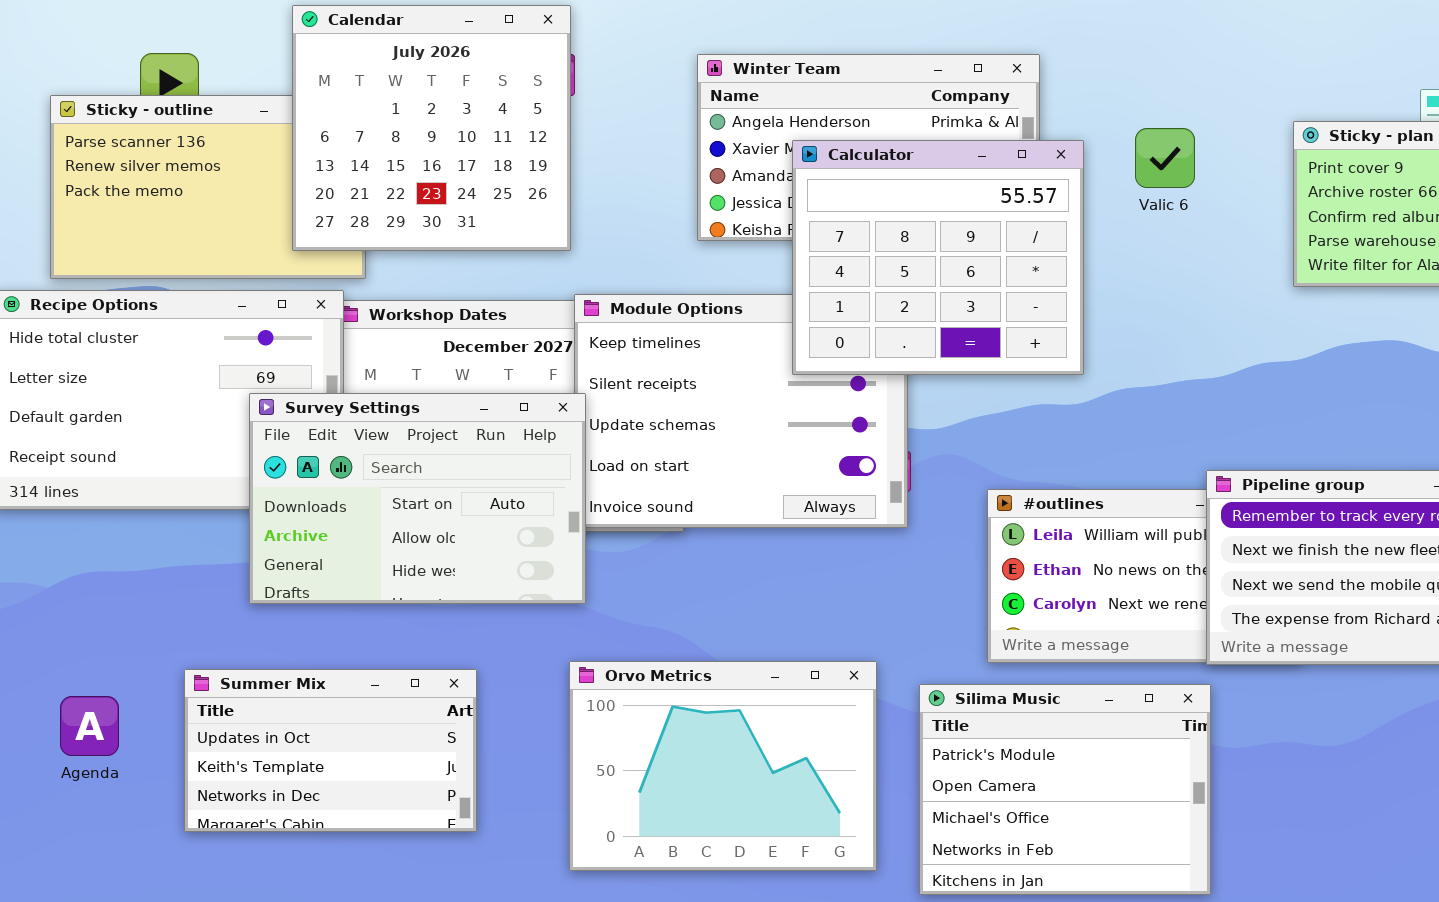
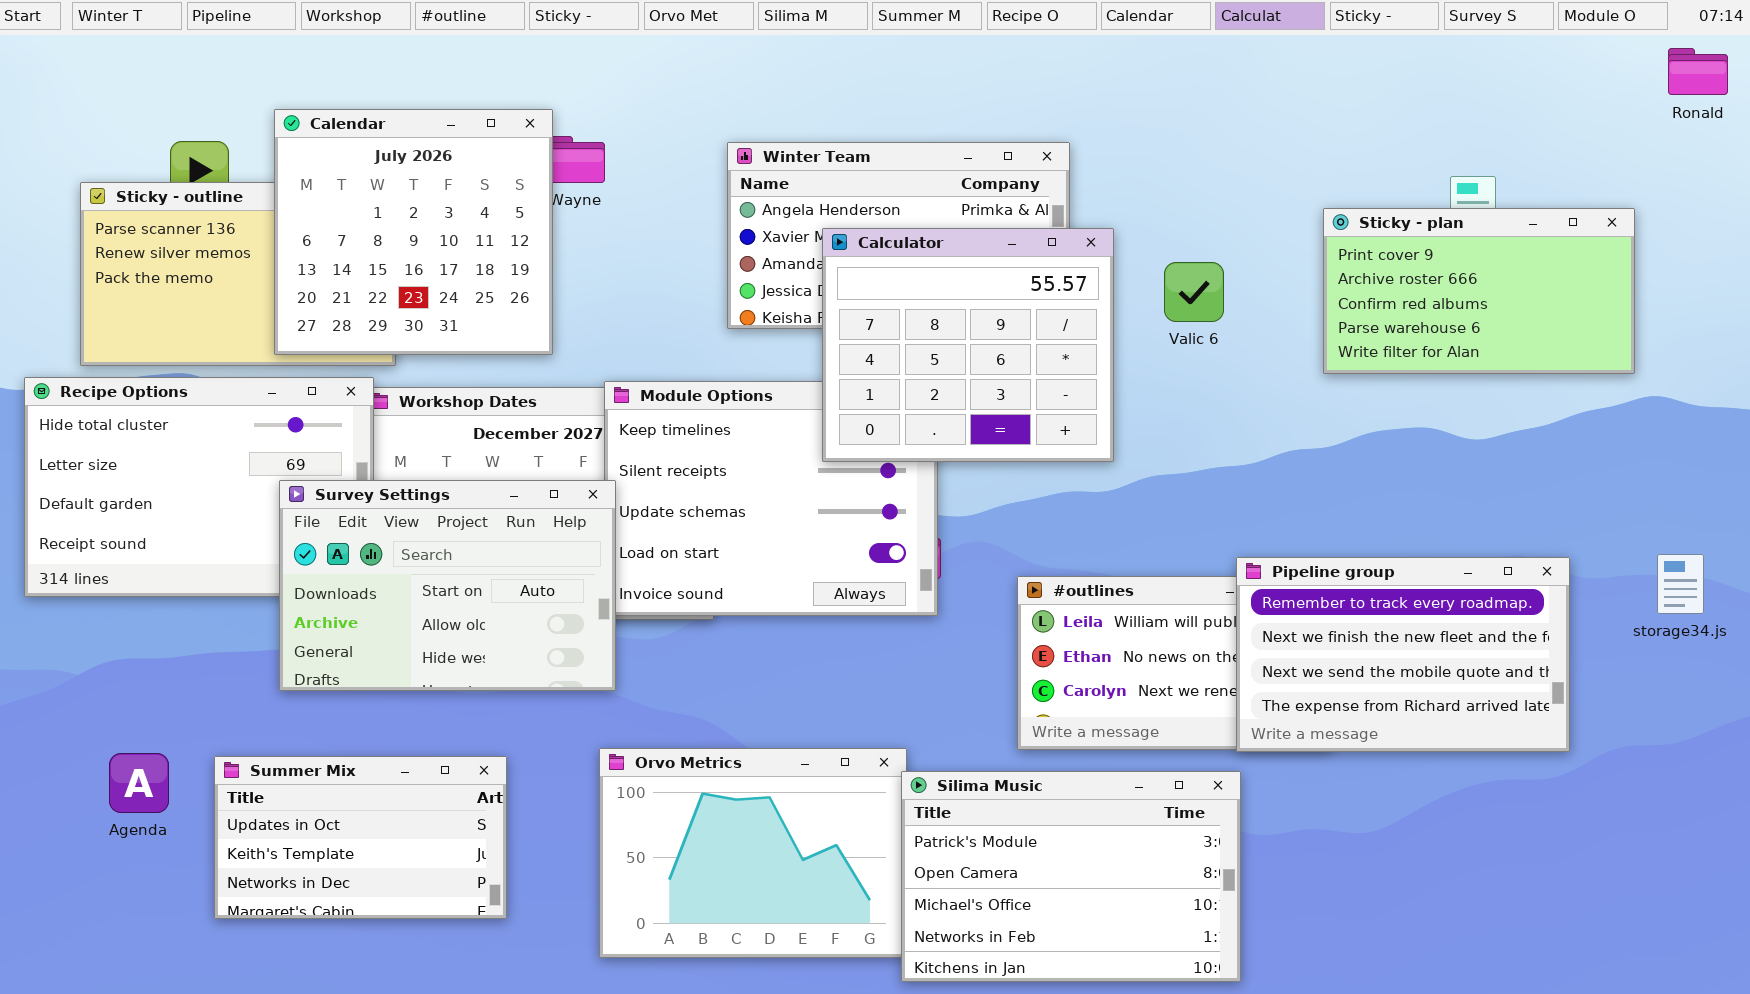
Calendar: [292,5,571,251] -> [274,109,553,355], moved
Valic 6: [1135,128,1195,188] -> [1164,262,1224,322], moved
Silima Music: [919,684,1211,895] -> [901,771,1241,982], resized
Agenda: [60,696,119,756] -> [109,753,169,813], moved

